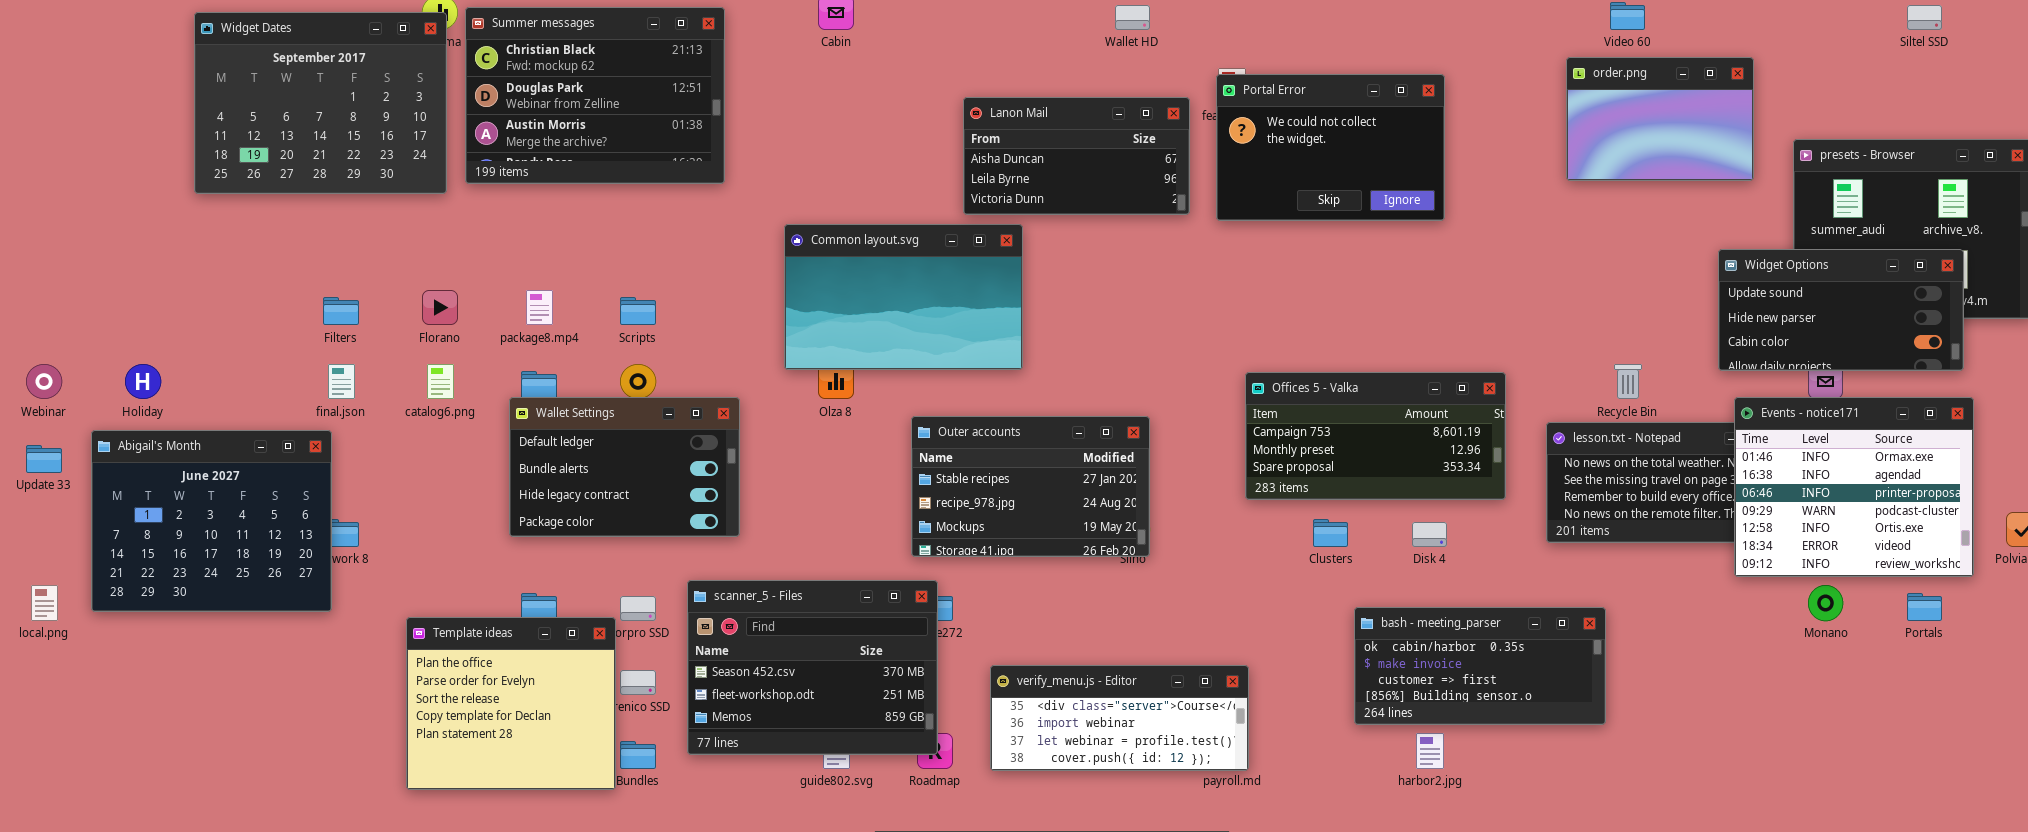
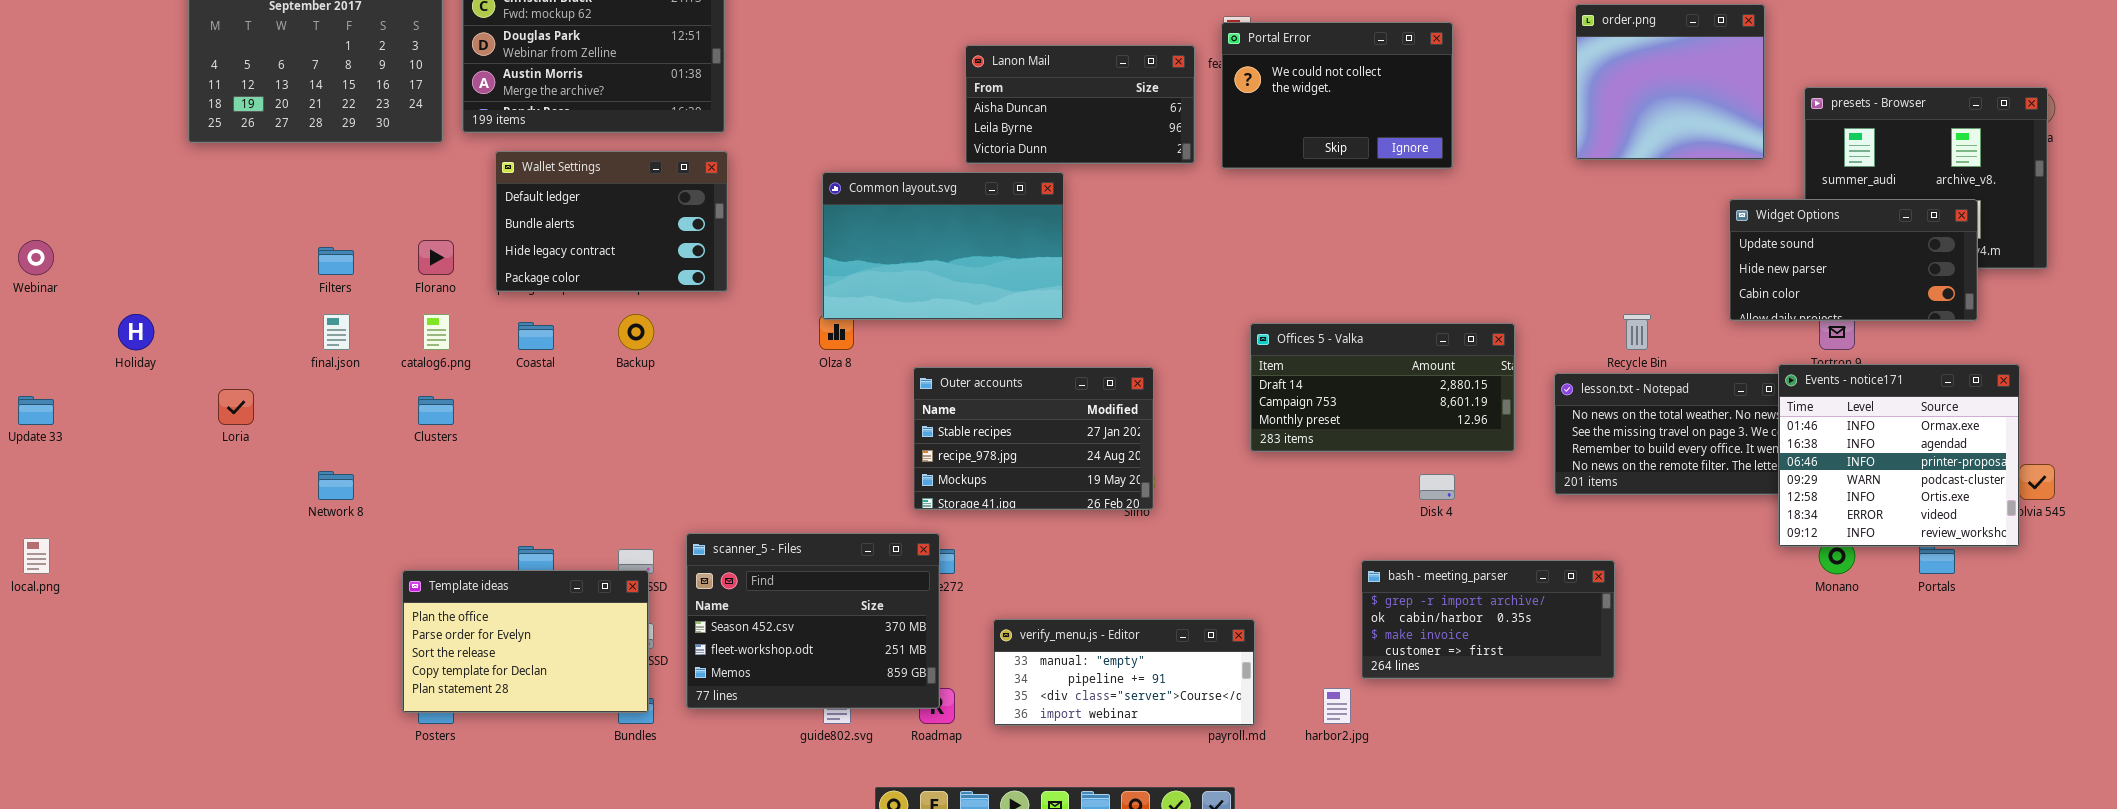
order.png: [1566,57,1754,181] -> [1575,4,1765,160], resized
Common layout.svg: [784,224,1023,370] -> [822,172,1064,320], moved
Webinar: [26,364,62,399] -> [18,240,54,275], moved
Offices 5 - Valka: [1245,372,1506,500] -> [1250,323,1515,452], scrolled up 1 row
Wallet Settings: [509,397,740,537] -> [495,151,728,292], moved
Events - notice171: [1734,397,1974,577] -> [1778,364,2020,547], moved
Abigail's Month: [91,430,332,612] -> none, closed
Clusters: [1313,519,1348,547] -> [418,396,454,425], moved
bash - meeting_parser: [1354,607,1606,725] -> [1361,560,1615,679], scrolled up 1 row
Template ideas: [406,617,616,790] -> [402,570,649,713], resized
verify_menu.js - Editor: [990,665,1249,771] -> [993,619,1255,726], scrolled up 2 rows
harbor2.jpg: [1416,733,1444,769] -> [1323,688,1351,724], moved

